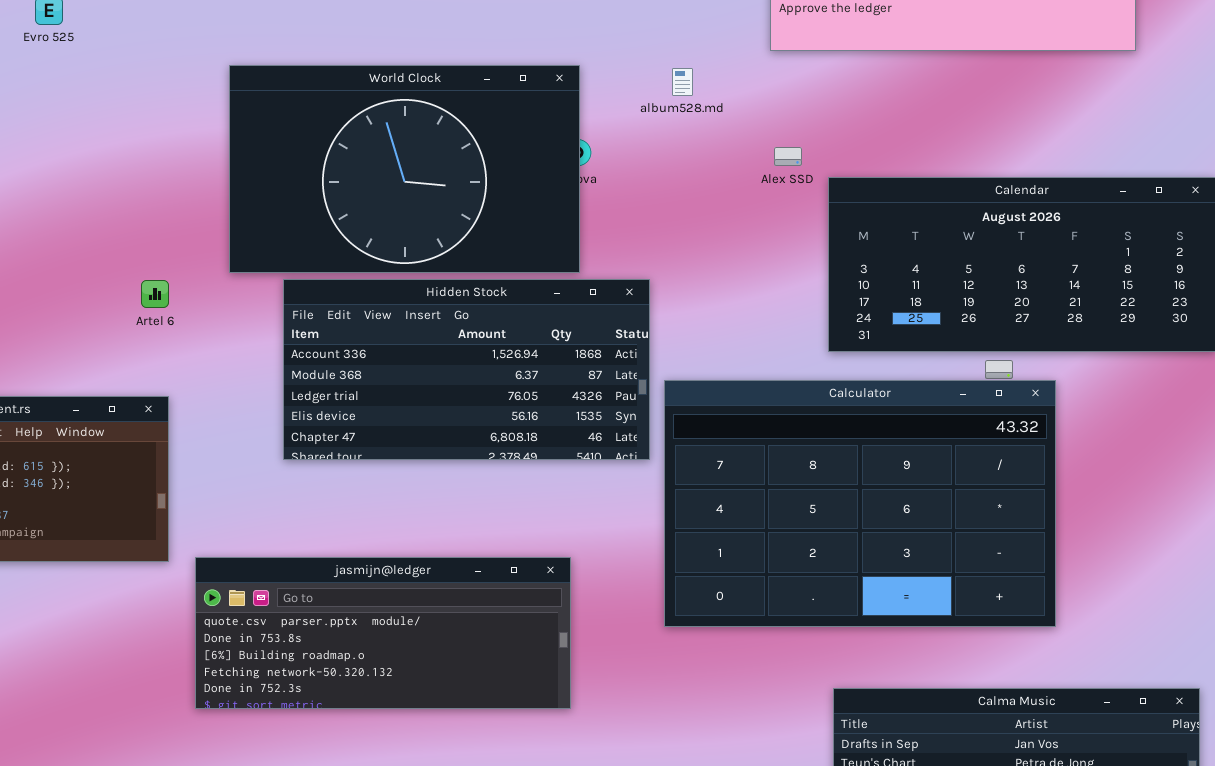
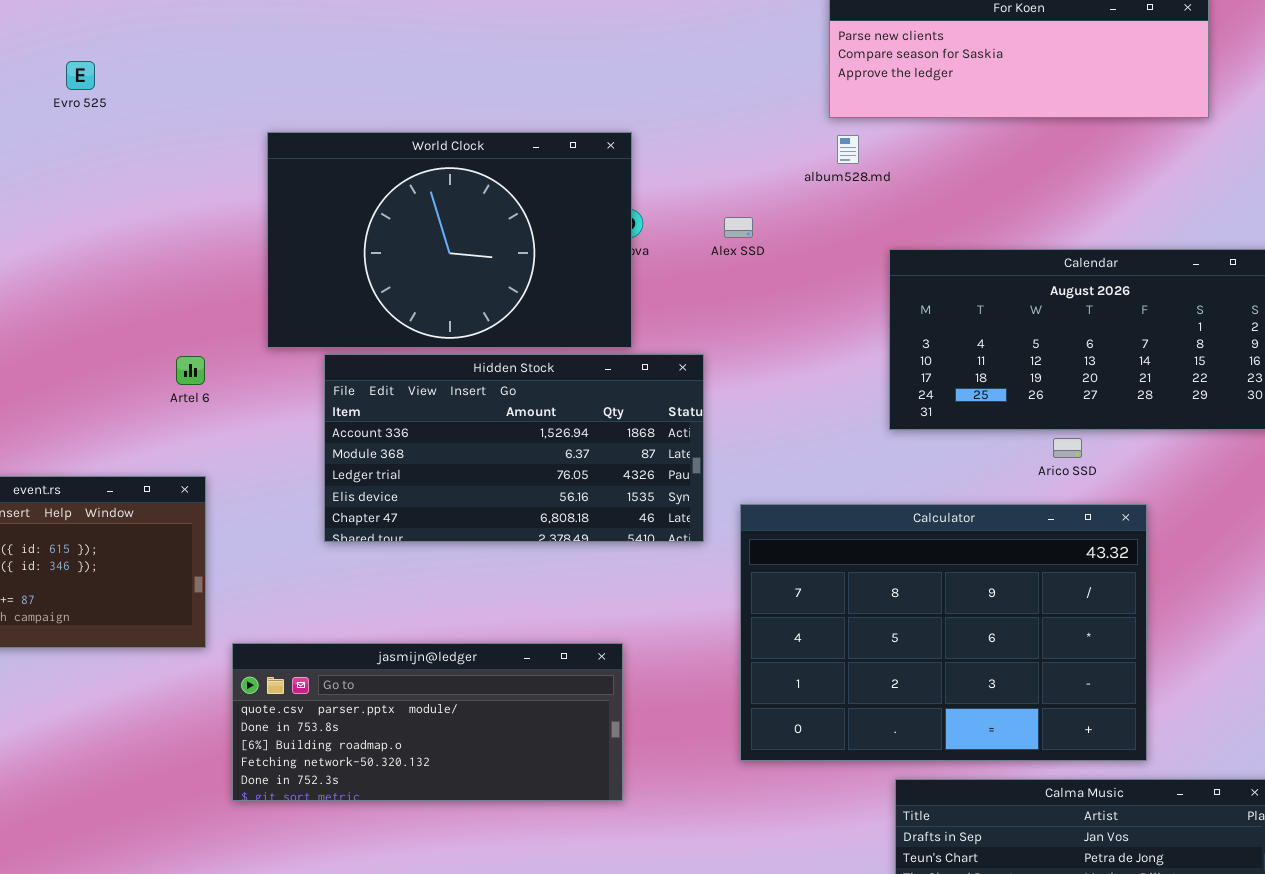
album528.md: [672,68,693,96] -> [837,135,859,164], moved
Alex SSD: [774,147,802,166] -> [724,217,753,238], moved
Calculator: [664,380,1056,627] -> [740,504,1147,761], moved

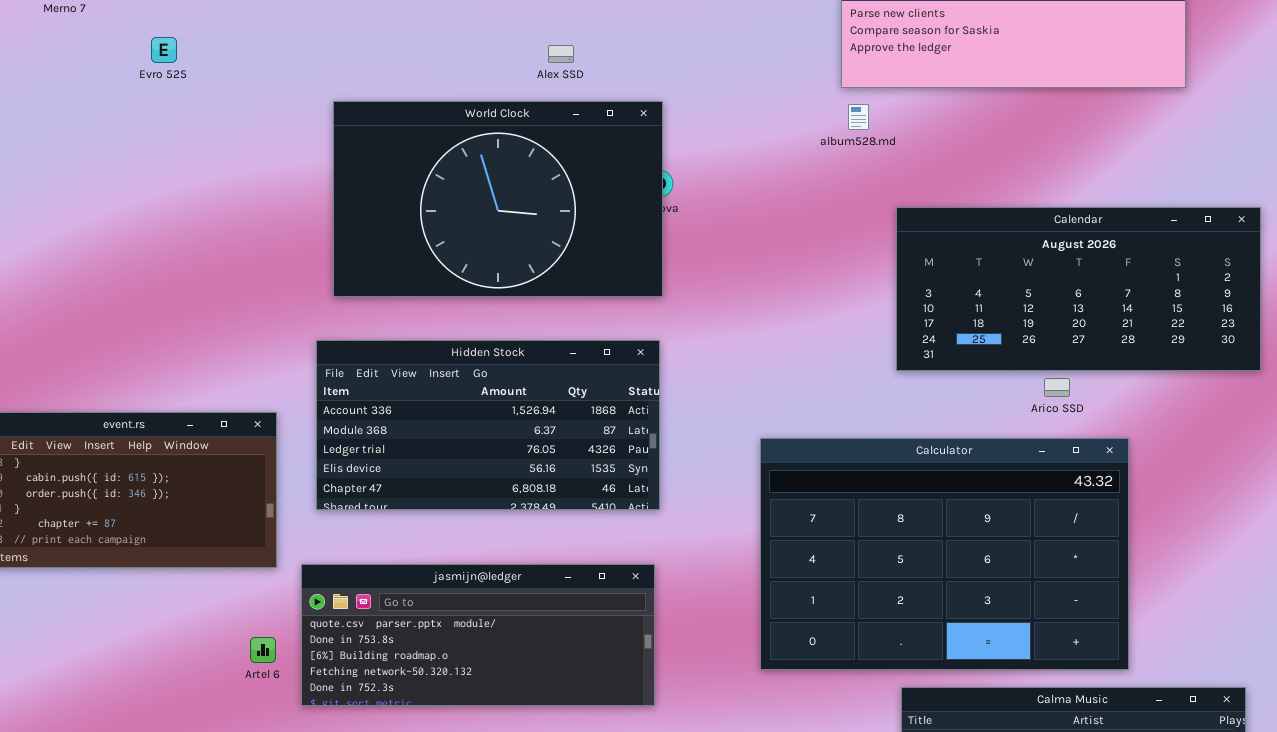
Alex SSD: [724,217,753,238] -> [548,45,574,63], moved
Hidden Stock: [324,354,704,542] -> [316,340,660,510], moved
Artel 6: [176,356,205,385] -> [250,637,276,663], moved

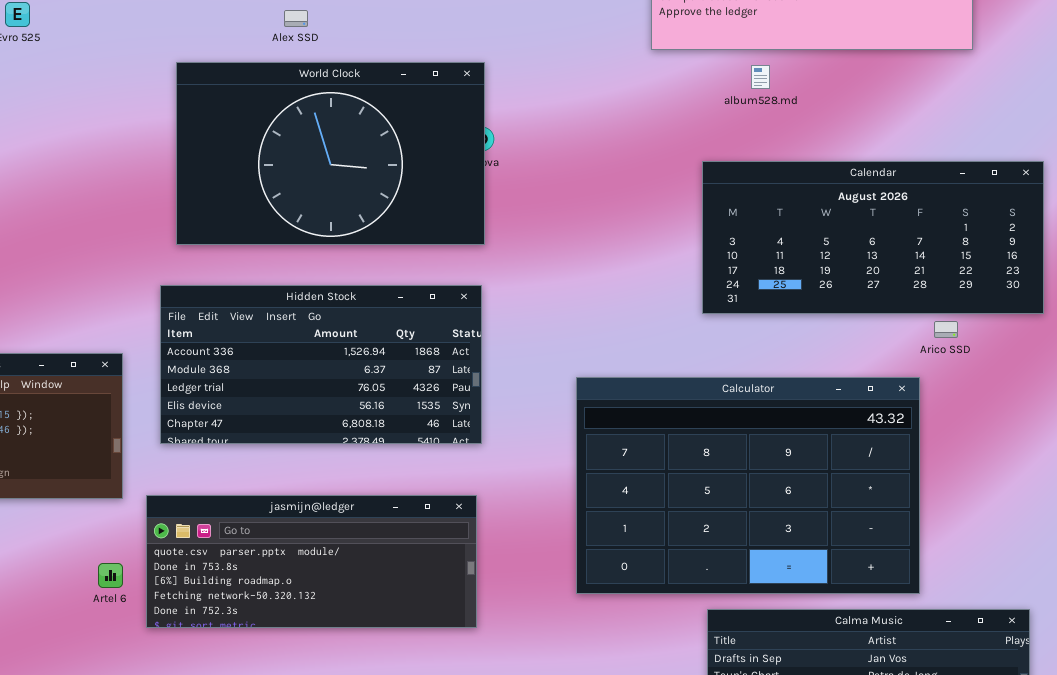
Alex SSD: [548,45,574,63] -> [284,10,308,27], moved
album528.md: [848,104,869,130] -> [751,65,770,89], moved
Arico SSD: [1044,378,1070,397] -> [934,321,958,338], moved

